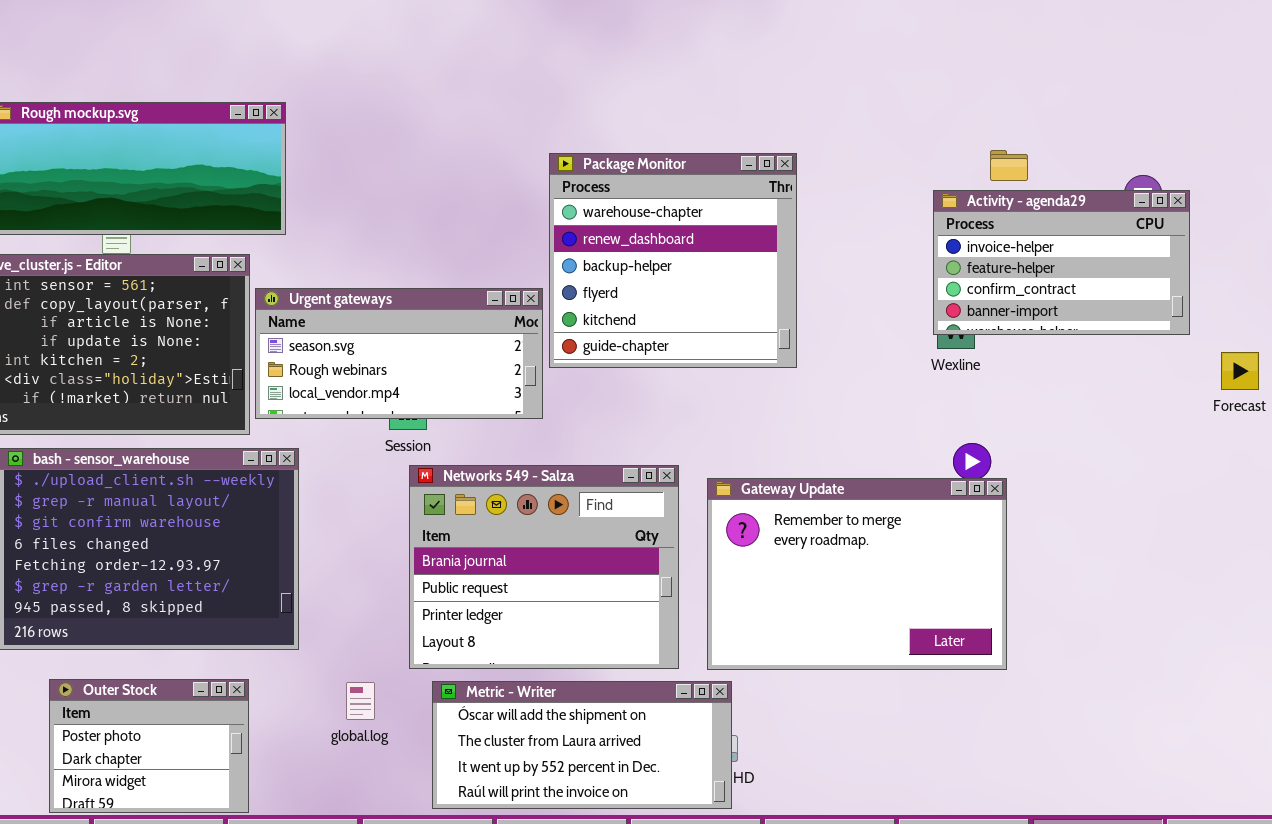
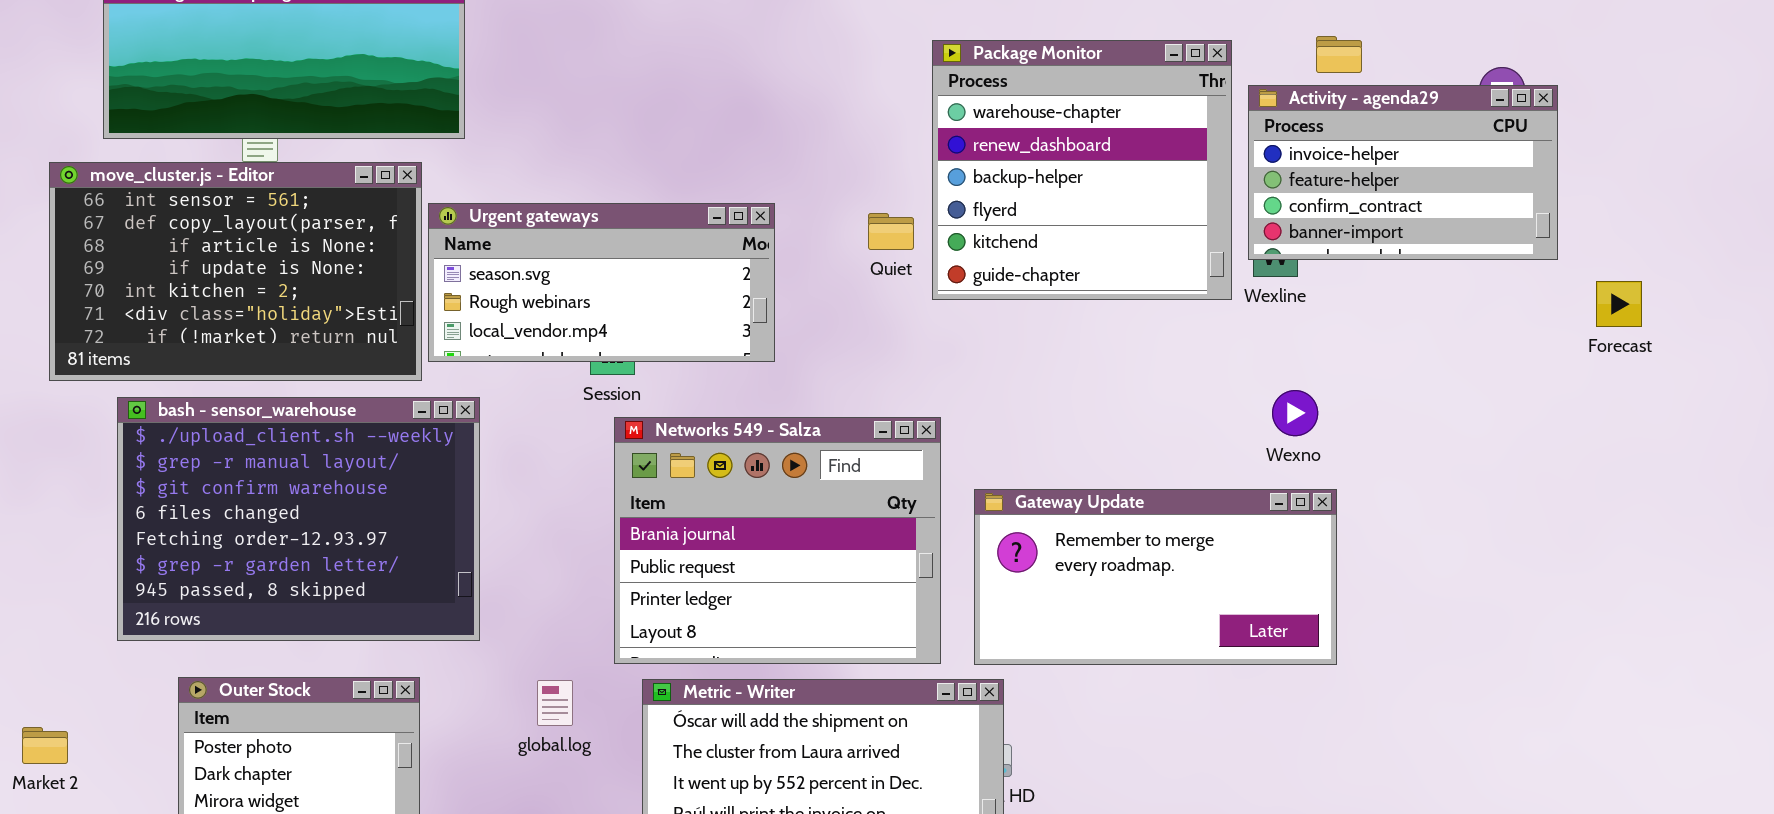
Package Monitor: [549,153,797,368] -> [932,40,1232,300], moved
Gateway Update: [707,478,1007,670] -> [974,489,1337,665], resized

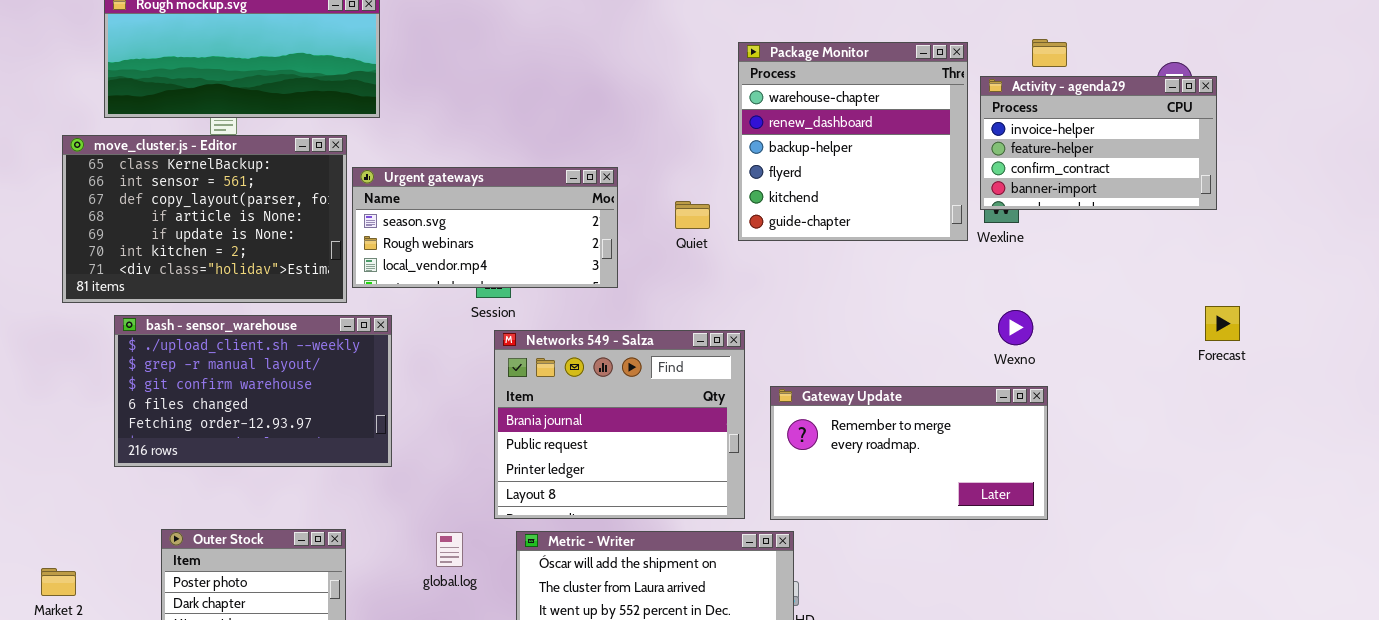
move_cluster.js - Editor: [49,162,422,381] -> [62,135,347,303], scrolled up 1 row
Quiet: [868,213,914,250] -> [675,201,710,229], moved
Forecast: [1596,281,1642,327] -> [1205,306,1240,341], moved
bash - sensor_warehouse: [117,397,480,641] -> [114,315,392,467], resized

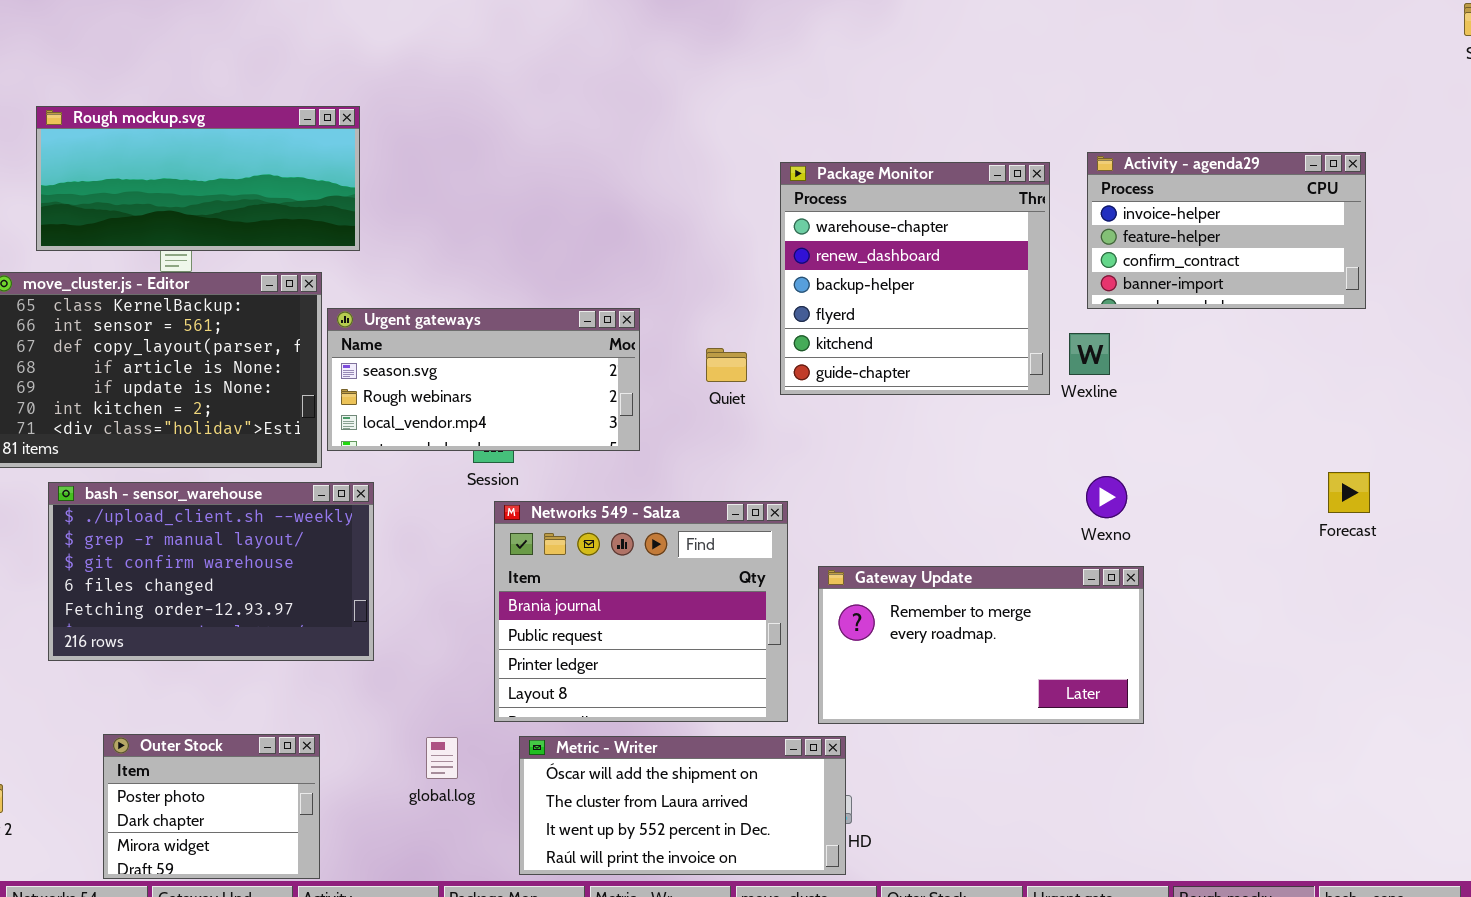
Activity - agenda29: [980,76,1217,210] -> [1087,152,1366,309], moved

